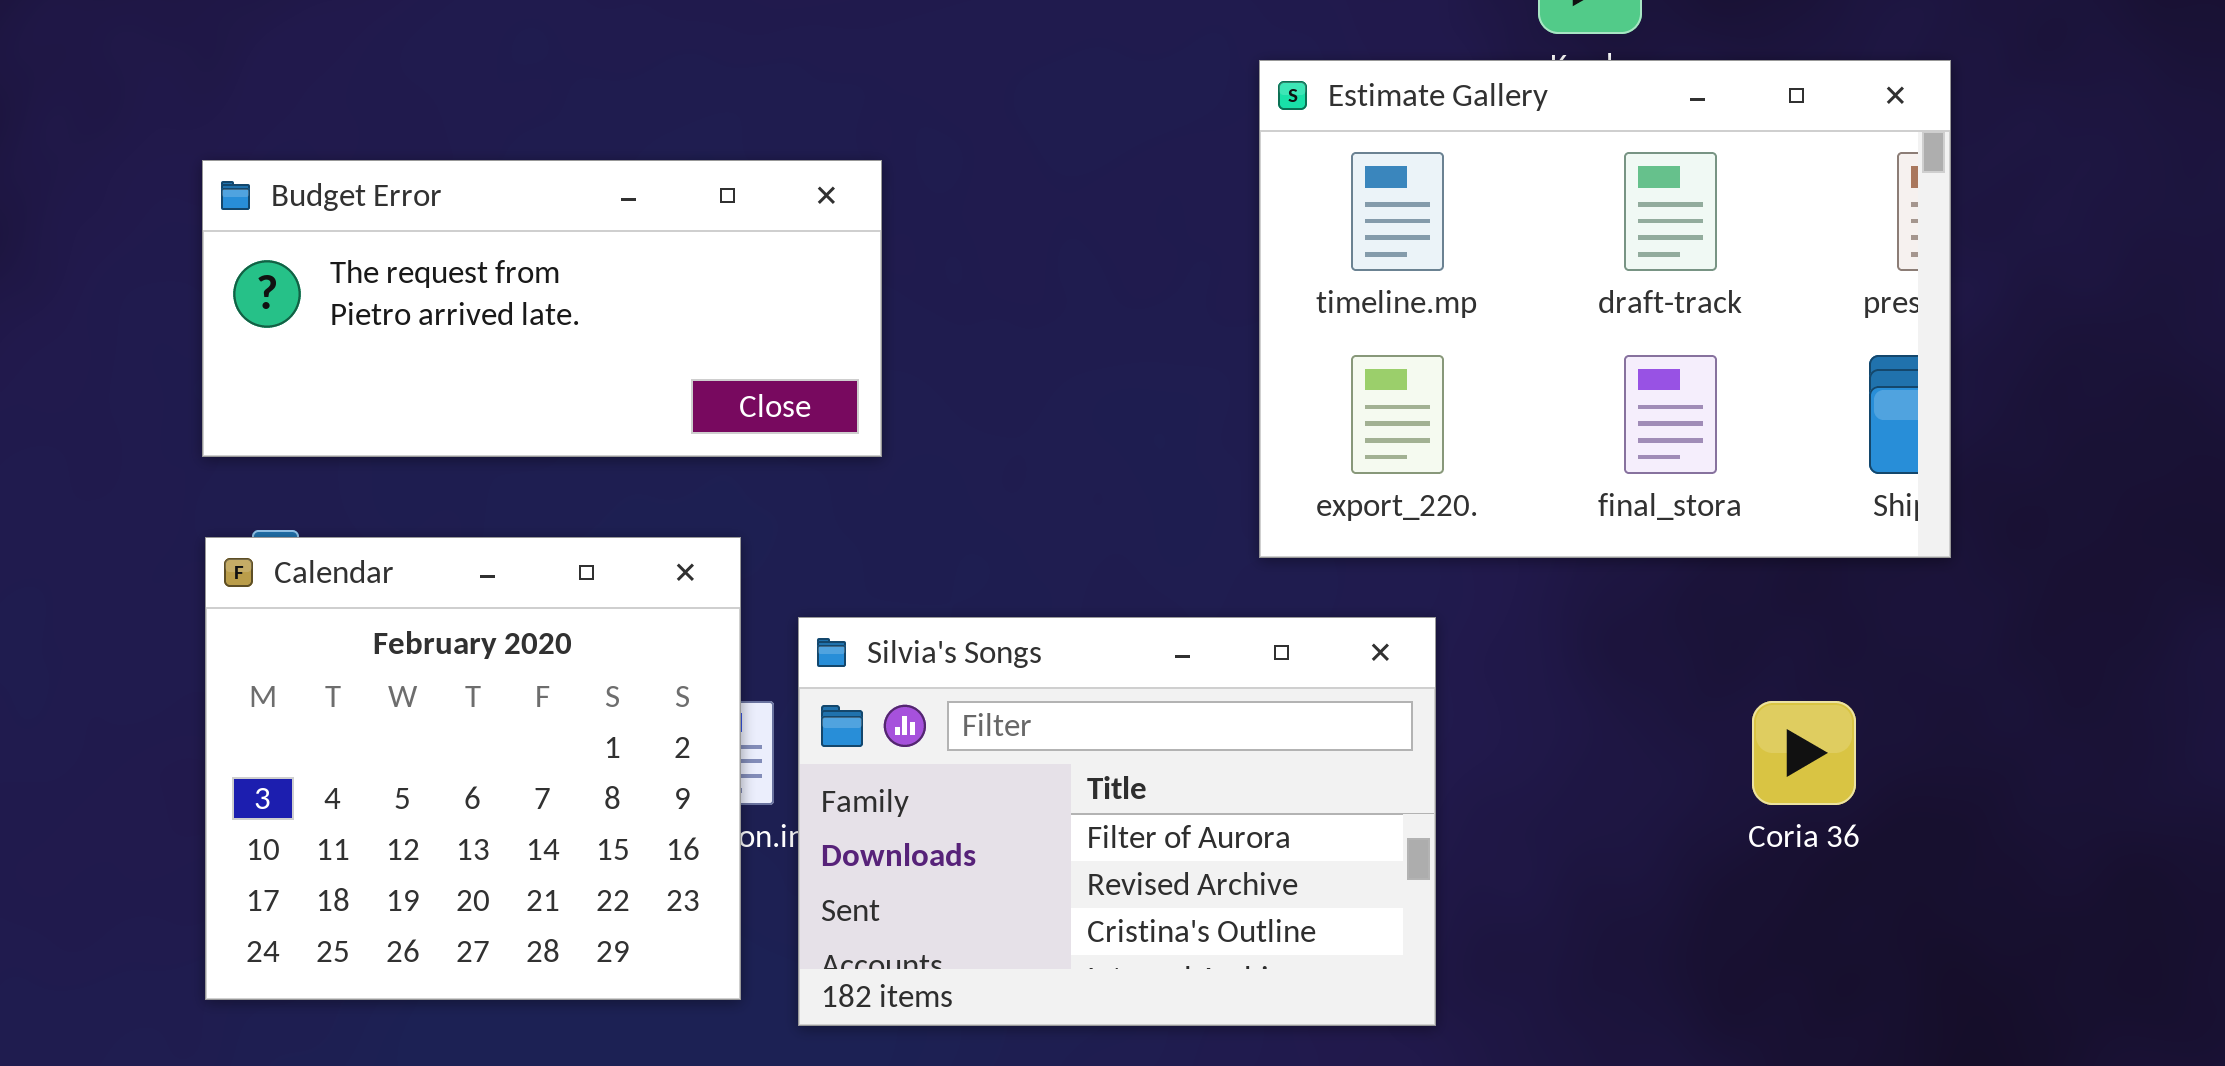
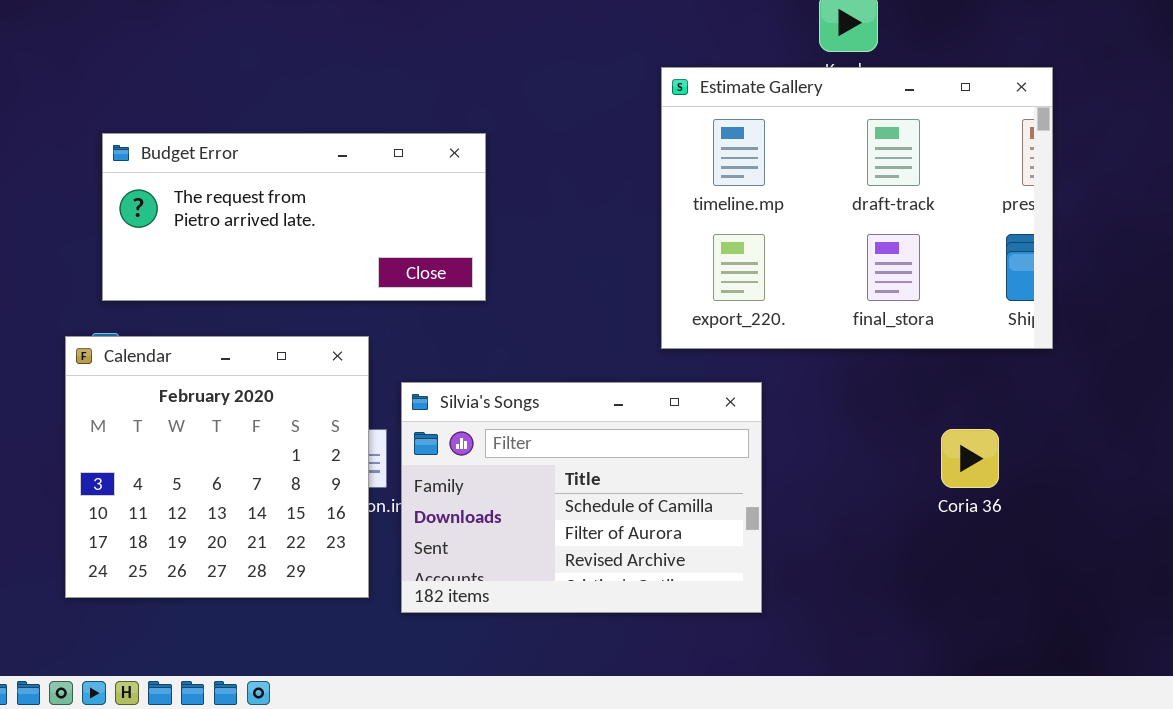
Budget Error: [202,160,882,457] -> [102,133,486,301], moved
Silvia's Songs: [798,617,1436,1026] -> [401,382,762,613], scrolled up 1 row

